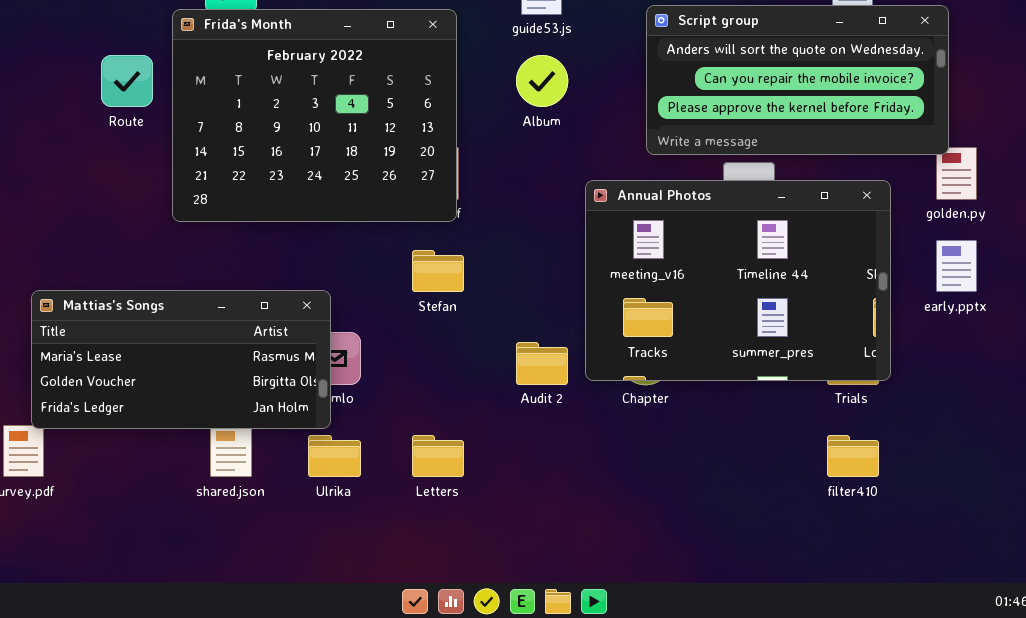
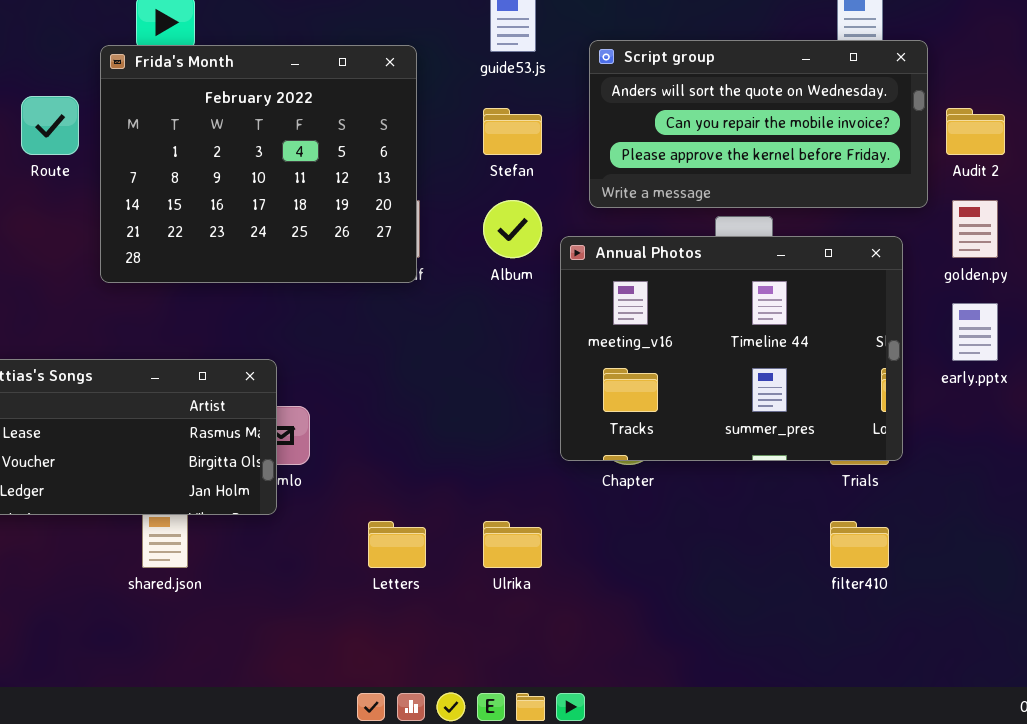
Script group: [646,5,949,155] -> [589,40,928,208], moved
Album: [516,55,568,107] -> [483,200,542,258], moved
Stefan: [412,250,464,292] -> [483,108,542,155], moved
Audit 2: [516,342,568,385] -> [946,108,1005,155], moved
Ulrika: [308,435,361,477] -> [483,521,542,568], moved

